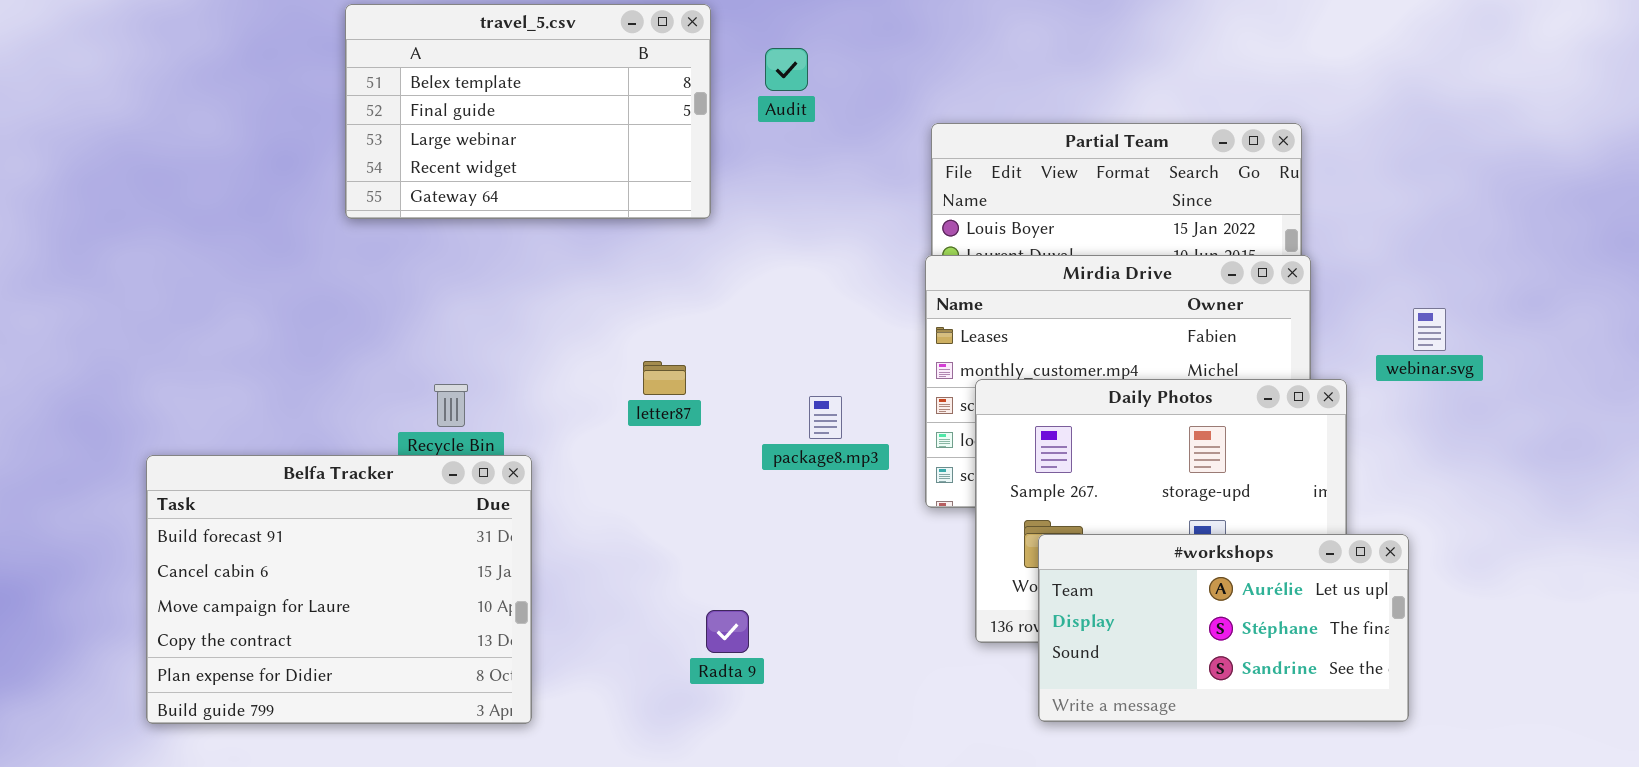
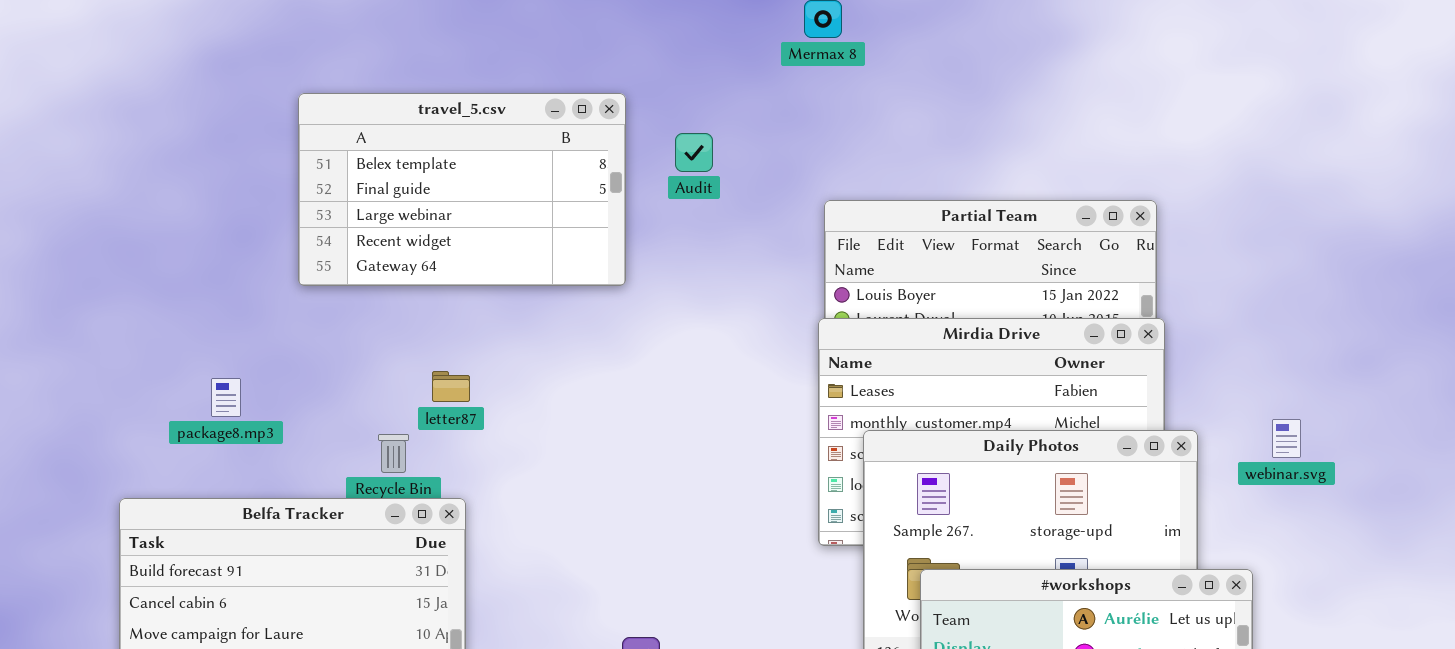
webinar.svg: [1413,308,1446,351] -> [1272,419,1301,458], moved
letter87: [643,361,686,395] -> [432,371,470,402], moved
package8.mp3: [809,396,842,439] -> [211,378,241,417], moved

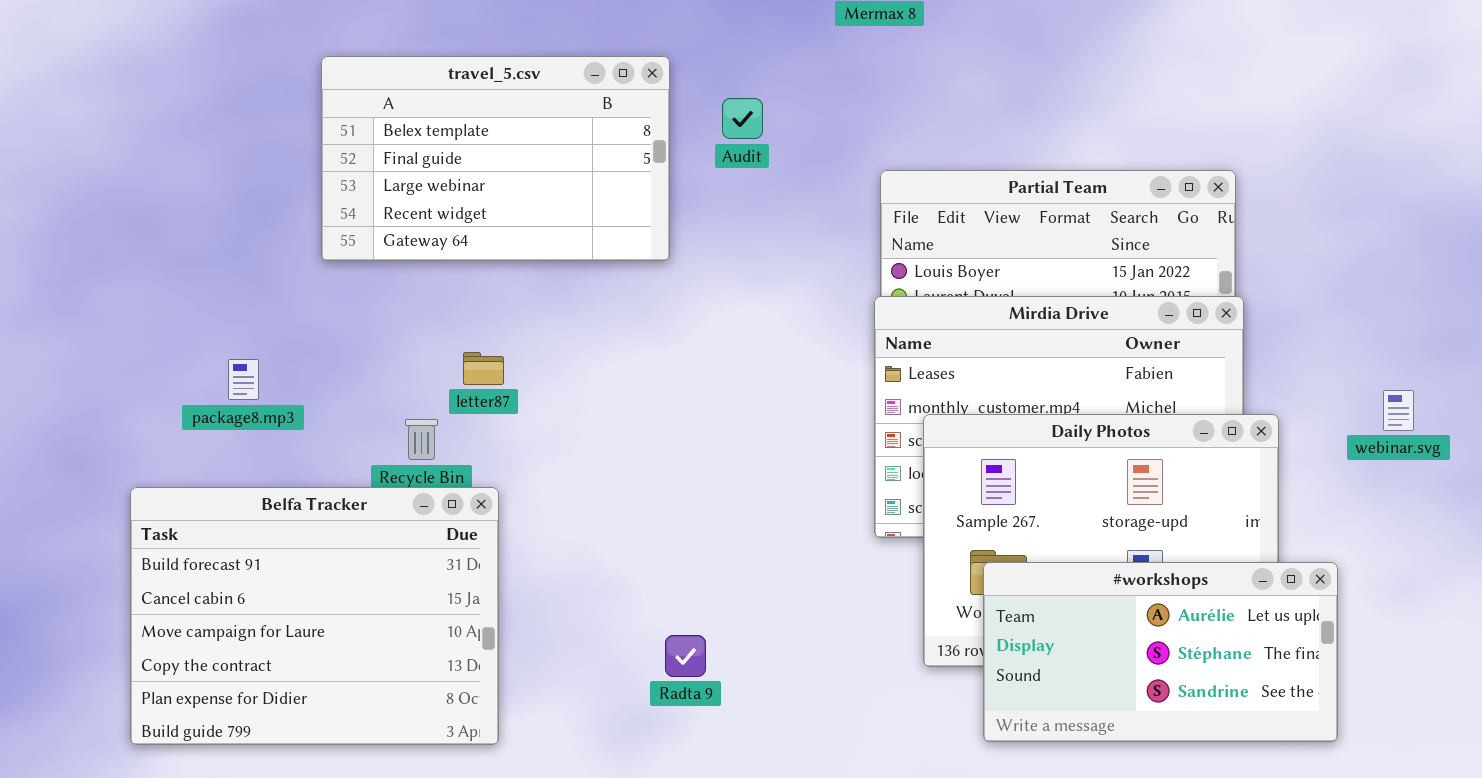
webinar.svg: [1272,419,1301,458] -> [1383,390,1414,431], moved

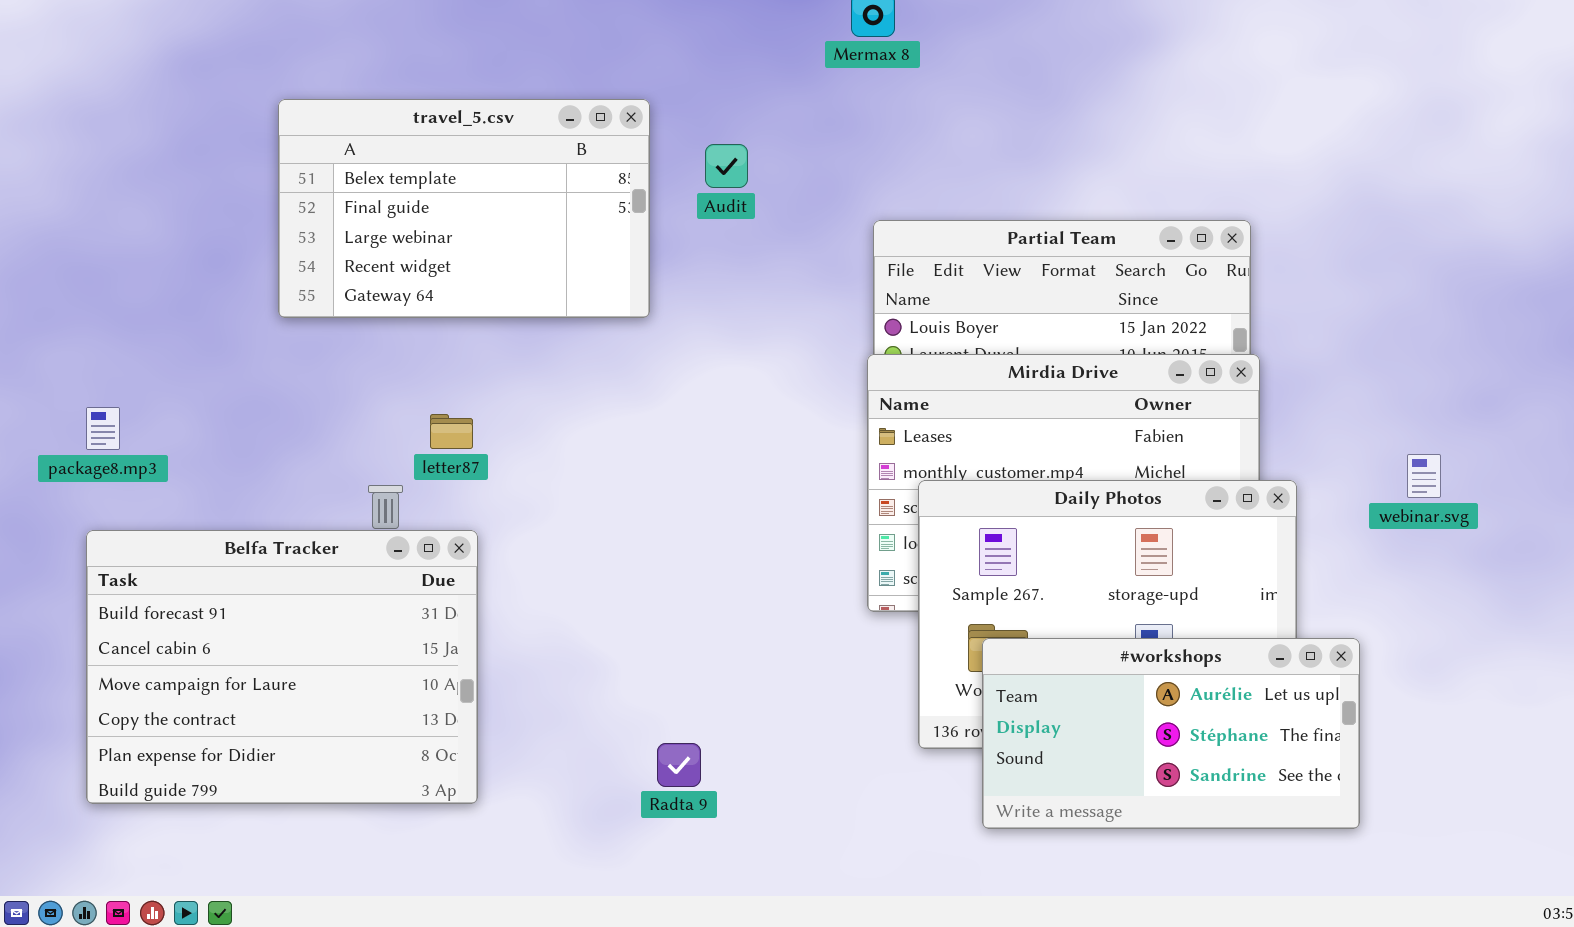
package8.mp3: [228,359,259,400] -> [86,407,120,450], moved
Belfa Tracker: [130,487,499,745] -> [86,530,478,804], moved
Radta 9: [665,635,706,677] -> [657,743,701,787], moved

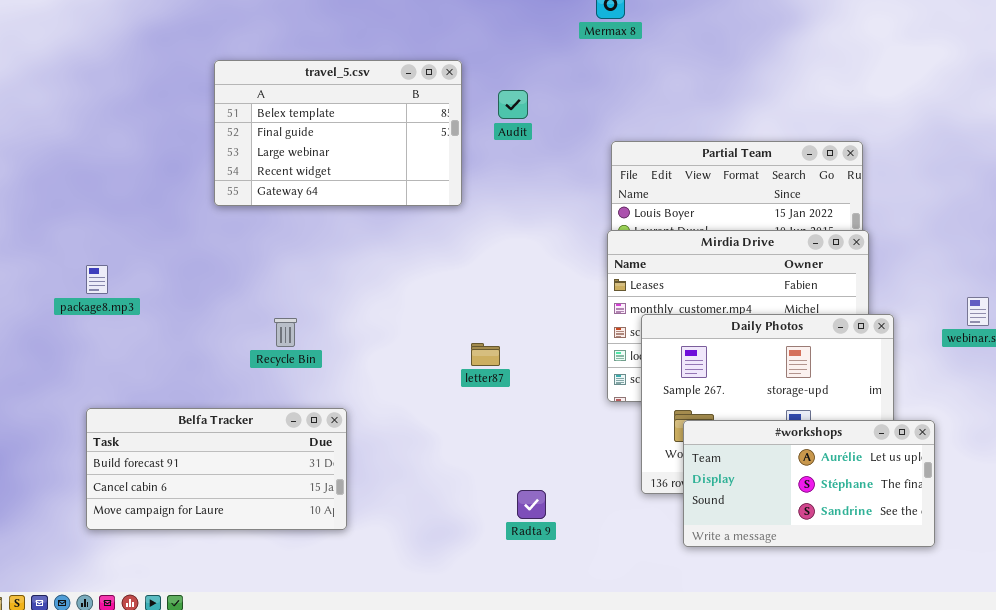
letter87: [430,414,473,449] -> [471,343,500,366], moved
Belfa Tracker: [86,530,478,804] -> [86,408,347,530], resized
Radta 9: [657,743,701,787] -> [517,490,546,519], moved

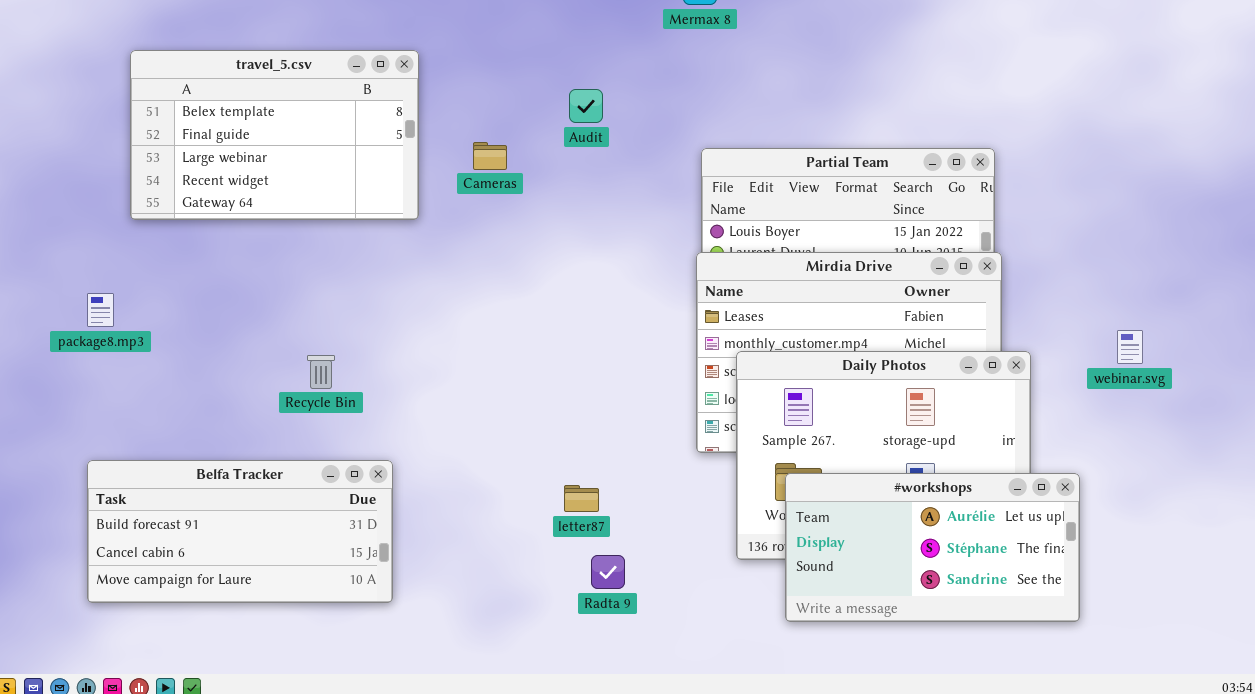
travel_5.csv: [214,60,462,206] -> [130,50,419,220], moved
letter87: [471,343,500,366] -> [564,485,599,512], moved

